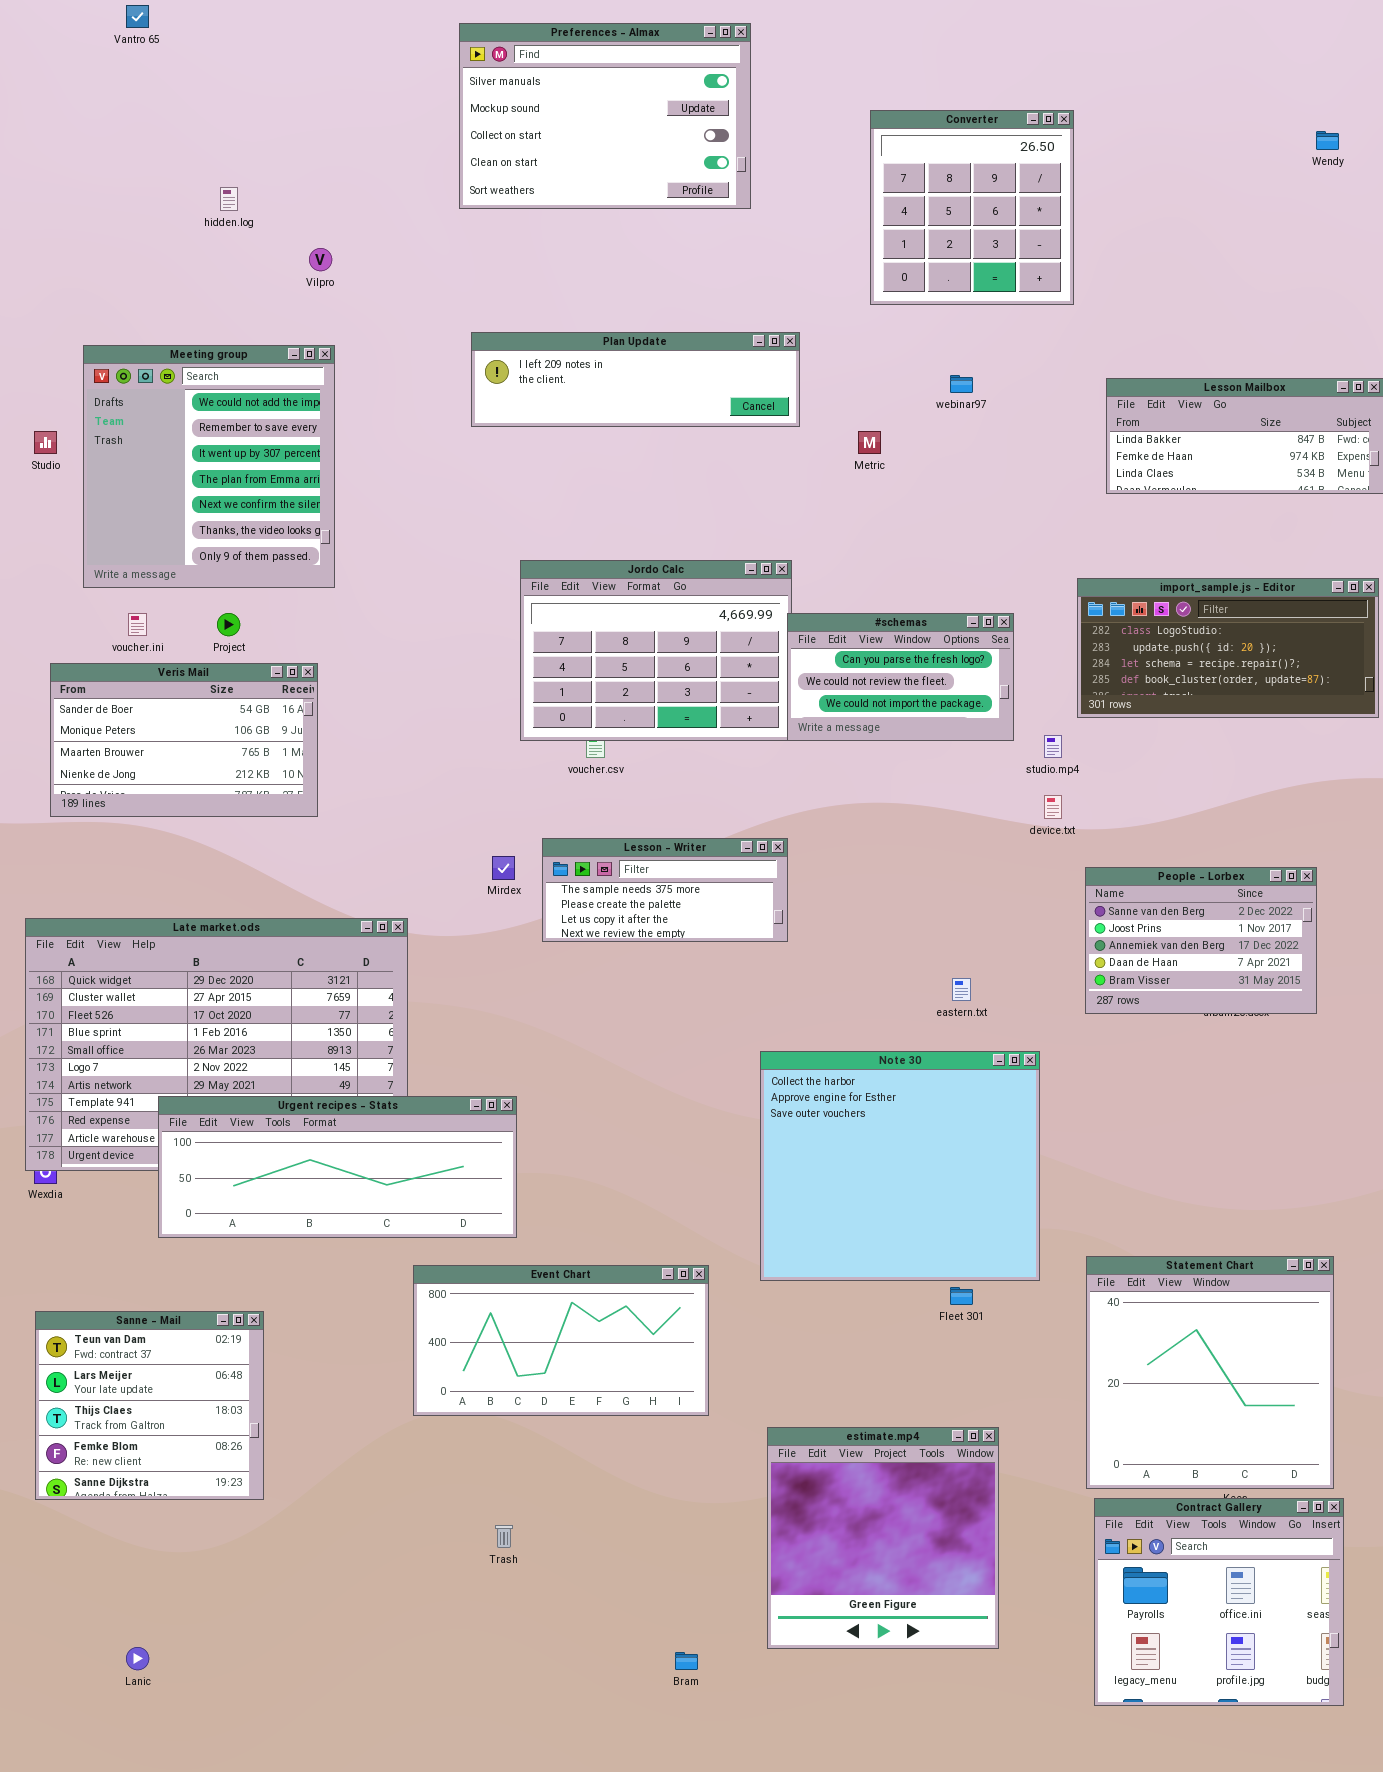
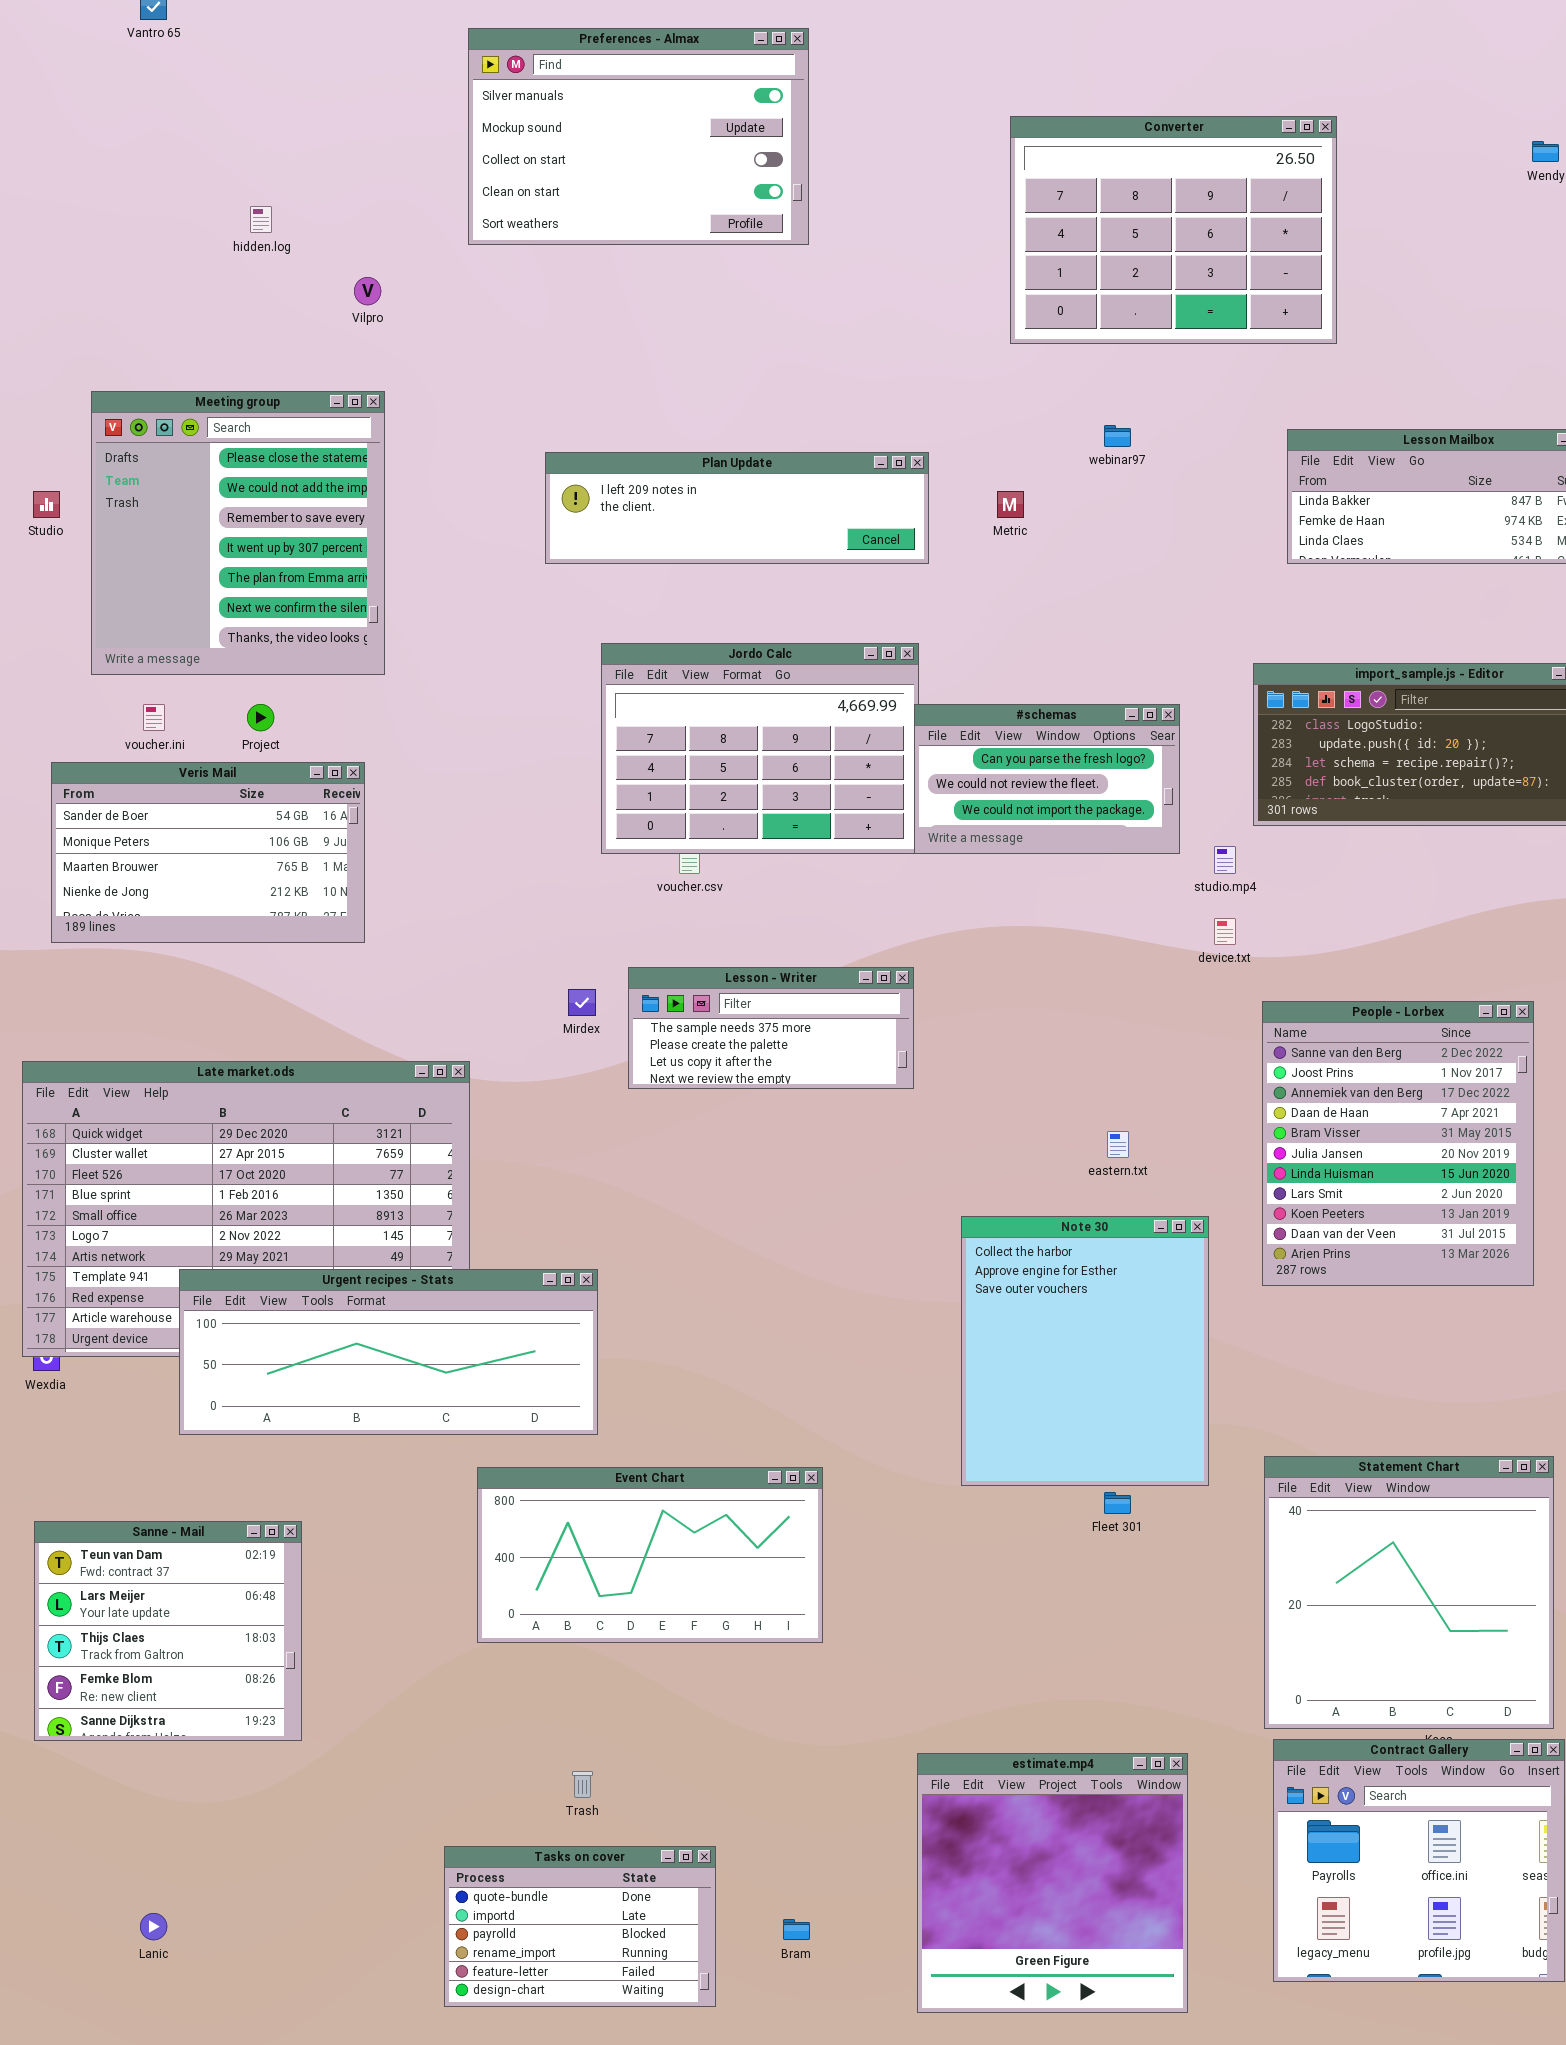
Preferences - Almax: [459,23,751,209] -> [468,28,809,245], moved
Converter: [870,110,1074,305] -> [1010,116,1337,344], resized
Plan Update: [471,332,800,427] -> [545,452,929,564], moved
Meeting group: [83,345,335,588] -> [91,391,385,675], scrolled up 1 row
People - Lorbex: [1085,867,1317,1014] -> [1262,1001,1534,1286], resized
Note 30: [760,1051,1040,1281] -> [961,1216,1209,1486], resized
estimate.mp4: [767,1427,999,1649] -> [917,1753,1188,2013], moved
Tasks on cover: none -> [444,1846,716,2007], opened

